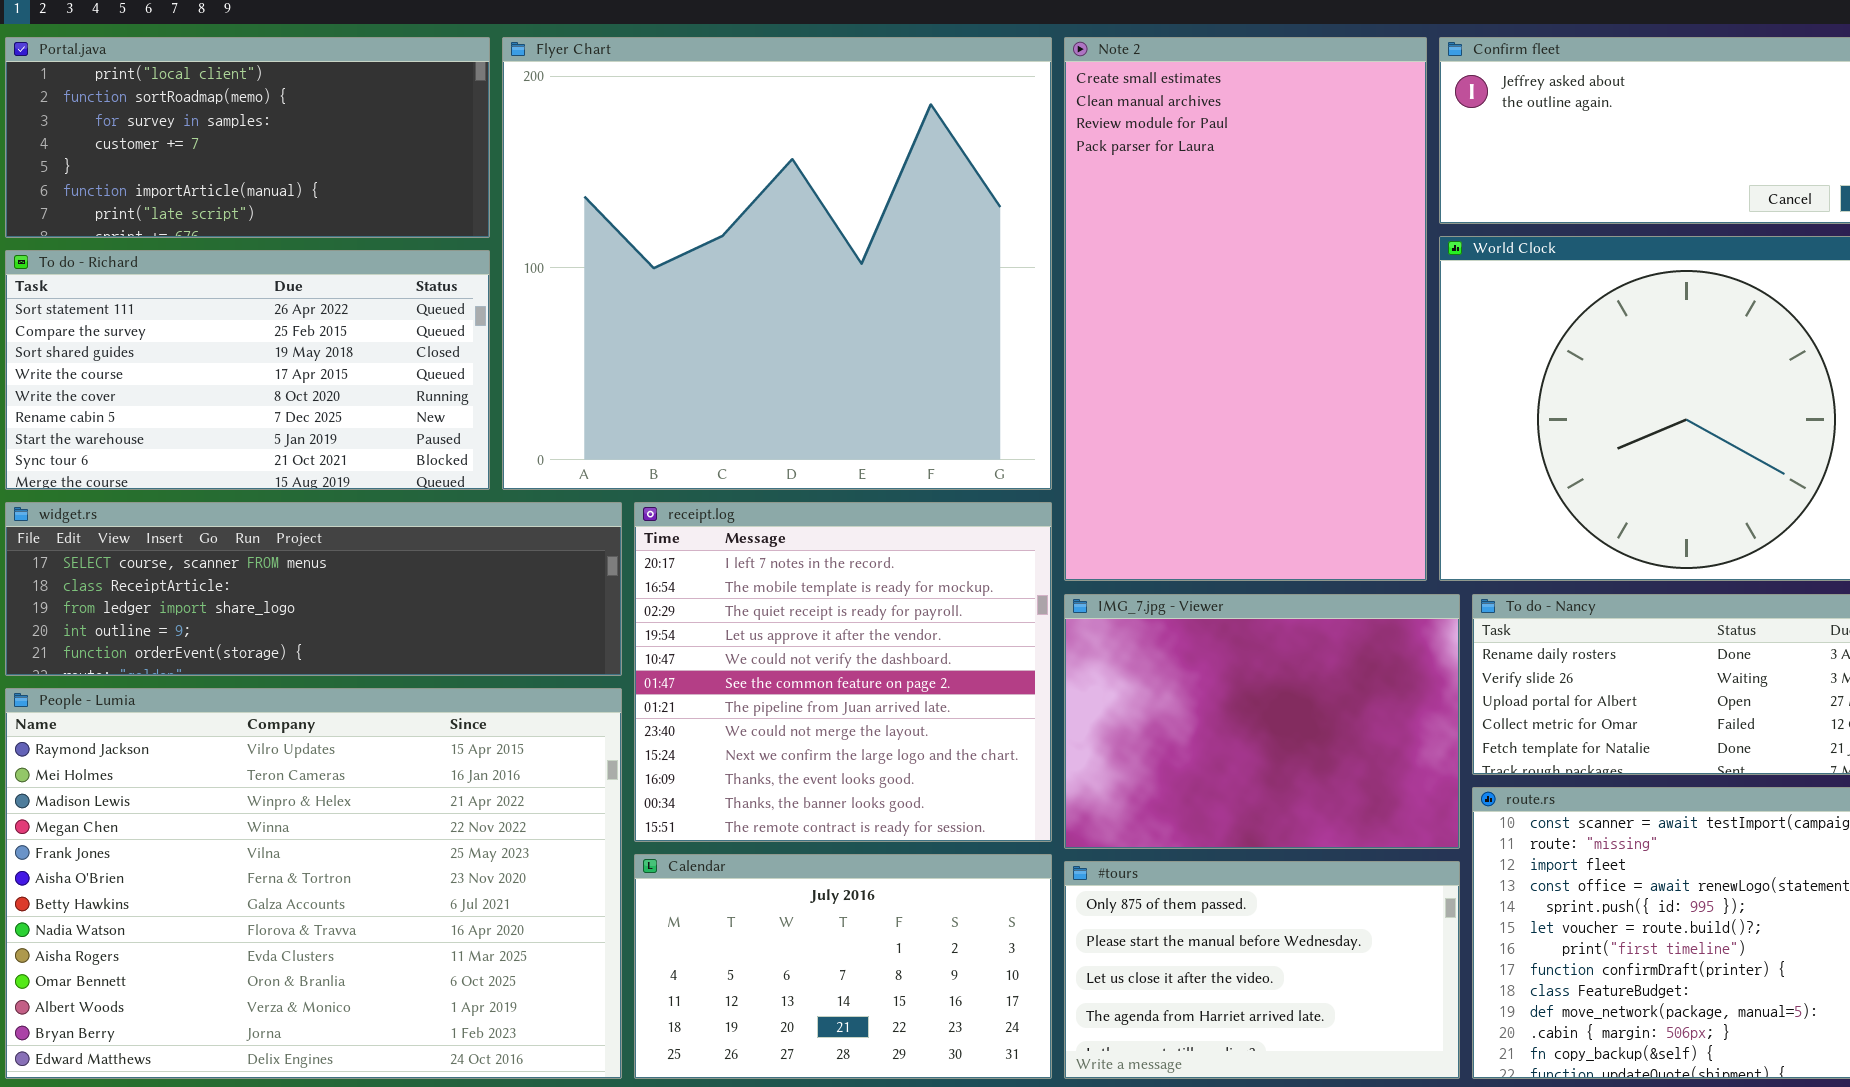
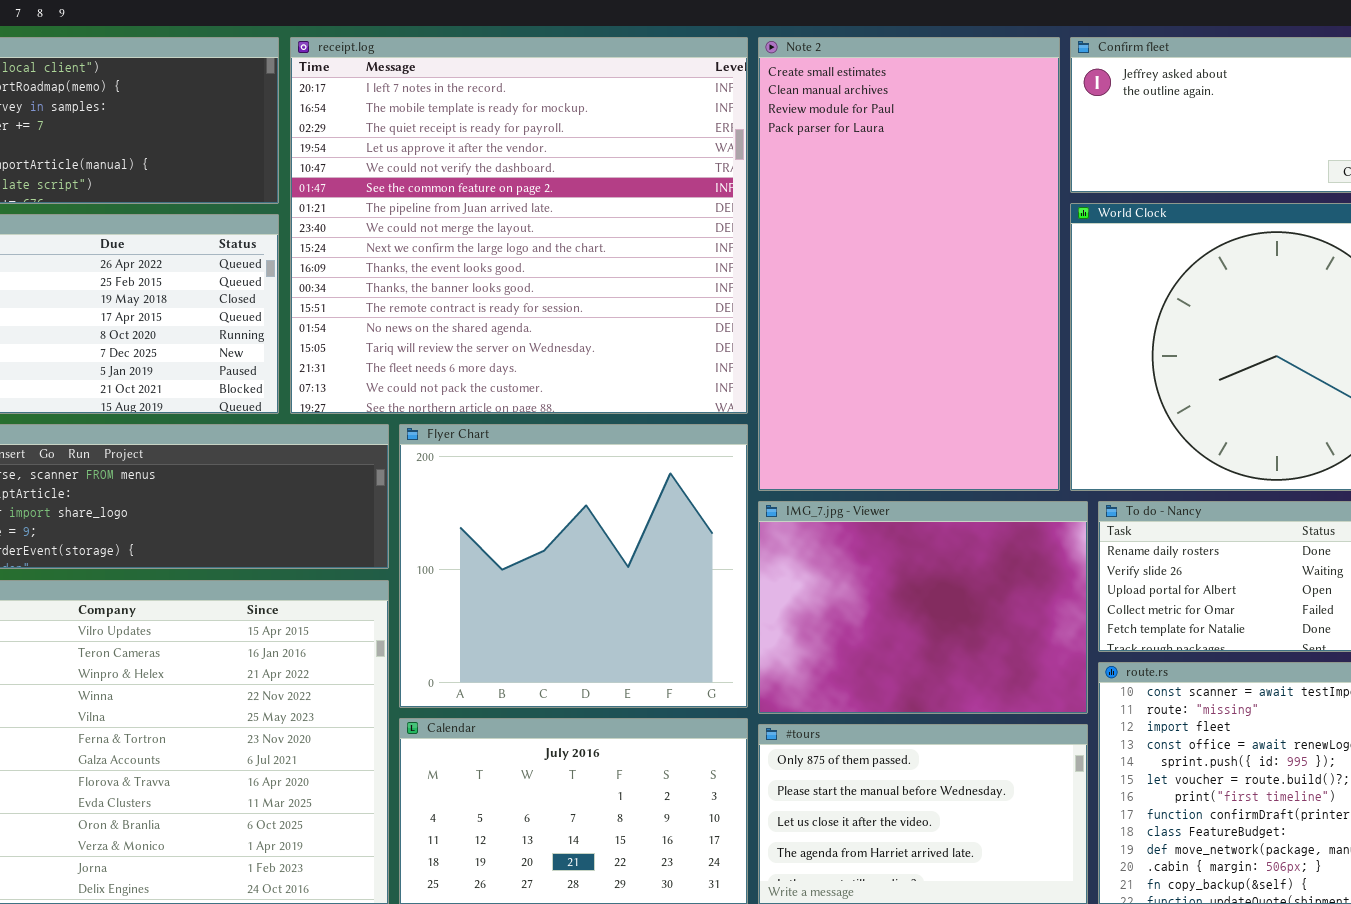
Flyer Chart: [502,37,1052,490] -> [399,424,748,708], moved, resized
receipt.log: [634,502,1052,842] -> [290,37,748,414], moved, resized

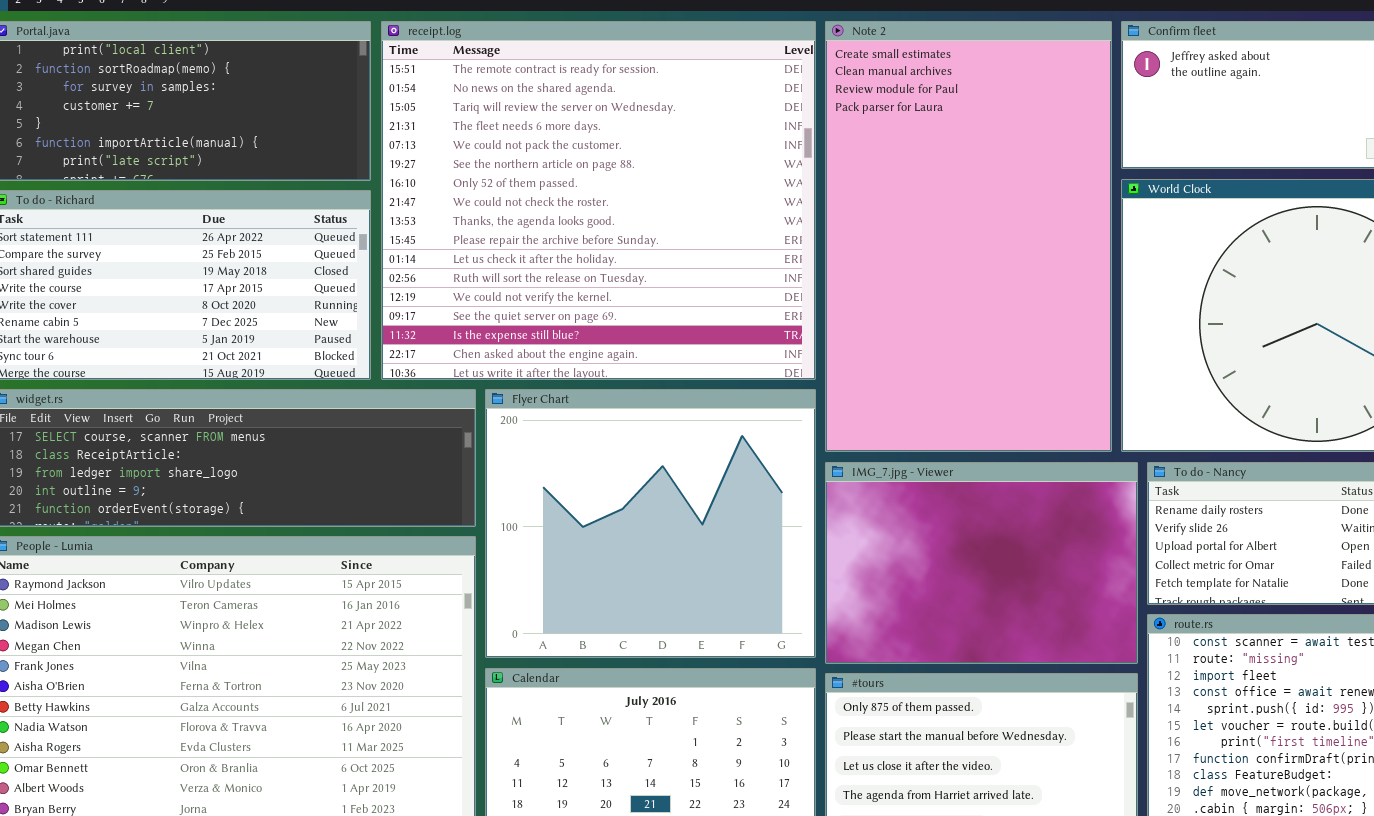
receipt.log: [290,37,748,414] -> [381,21,816,380], scrolled down 11 rows

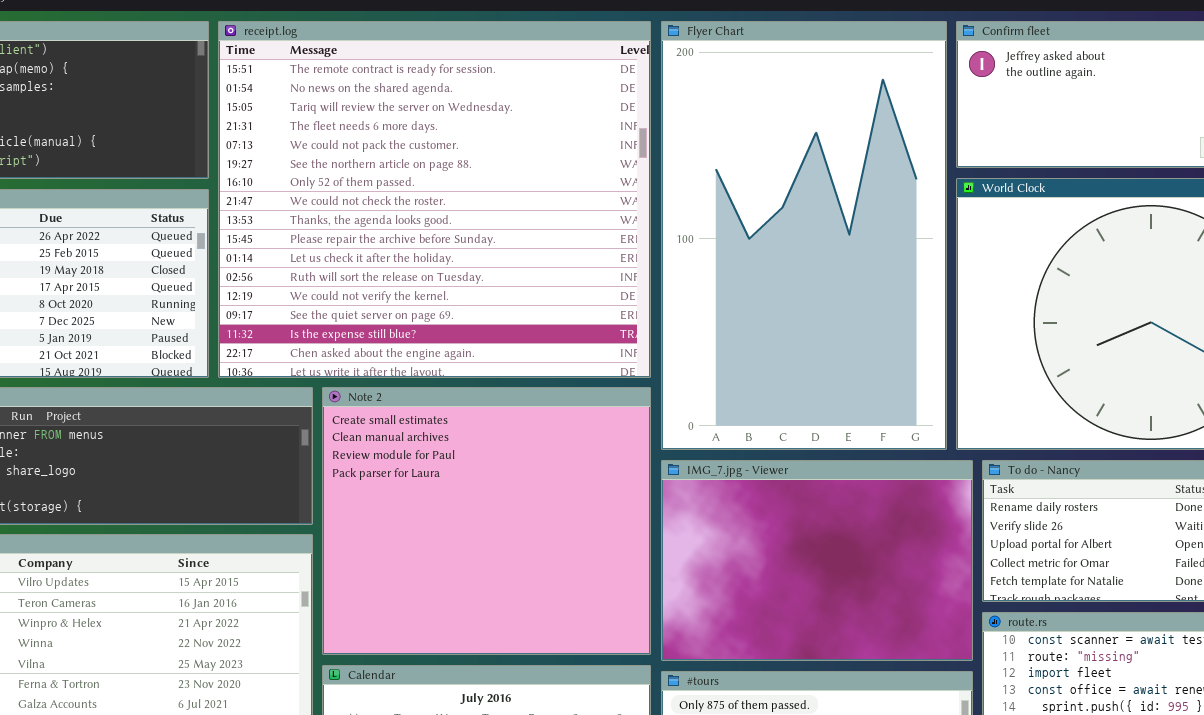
Note 2: [825,21,1112,452] -> [322,387,651,655], moved, resized
Flyer Chart: [485,389,816,658] -> [661,21,947,450], moved, resized

